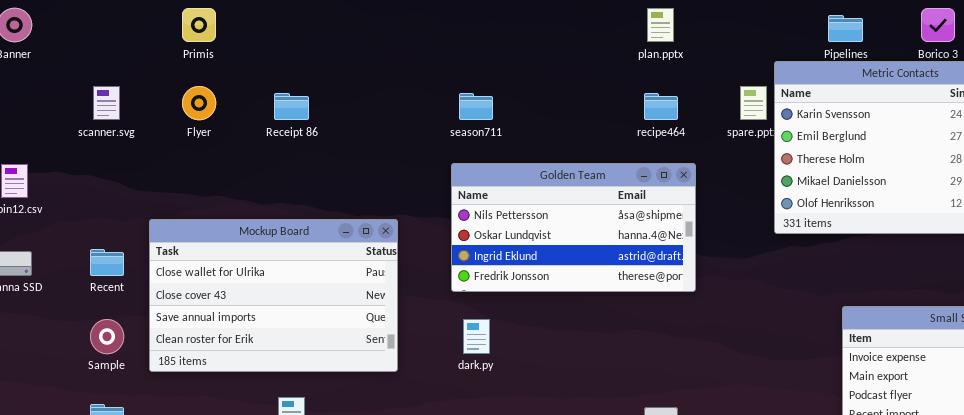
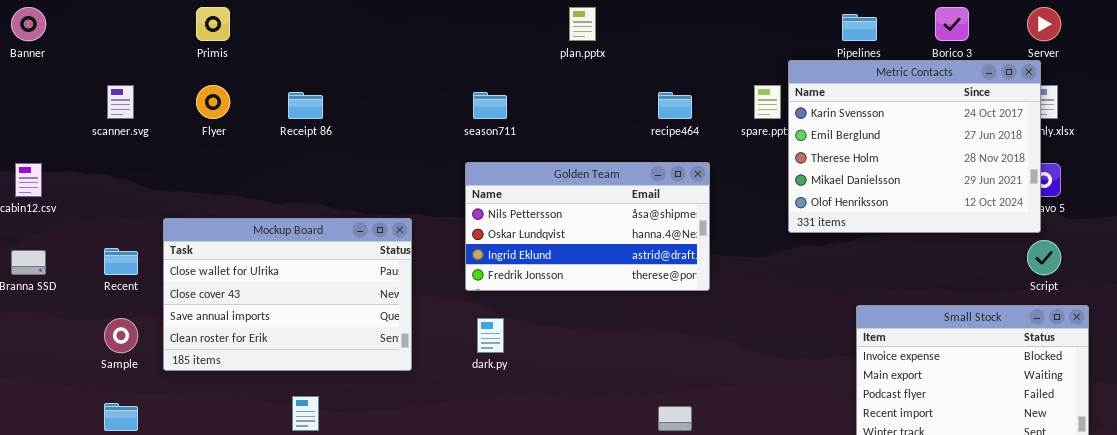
plan.pptx: [647,8,674,42] -> [569,7,596,41], moved

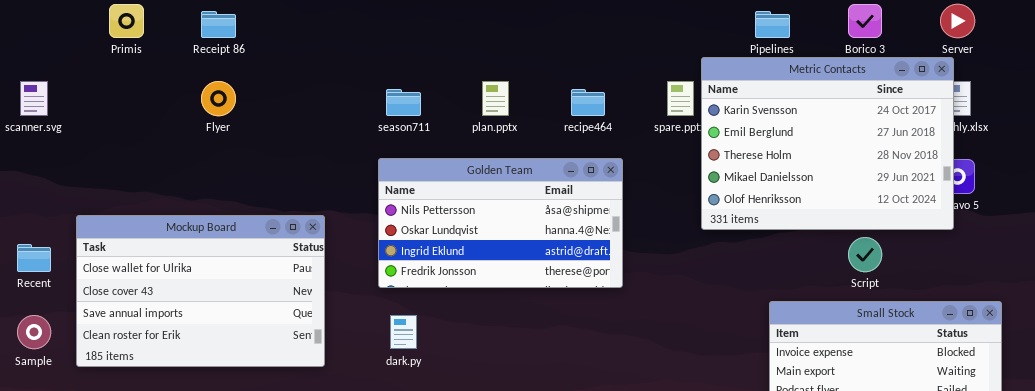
plan.pptx: [569,7,596,41] -> [482,81,509,116], moved
Flyer: [196,85,230,119] -> [201,81,236,116], moved
Receipt 86: [288,92,323,119] -> [201,11,236,38], moved
Script: [1027,240,1061,275] -> [848,237,882,272], moved

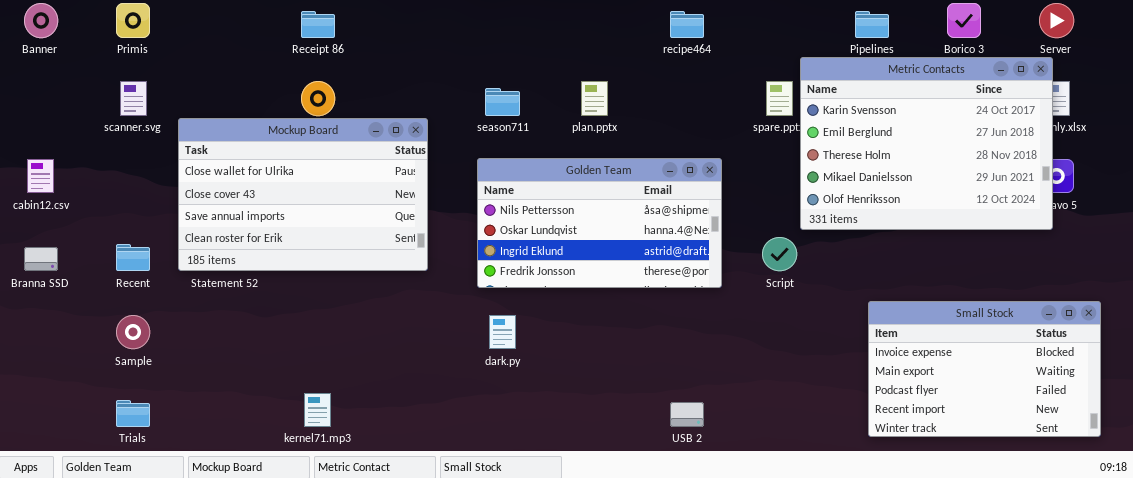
Primis: [109,4,144,38] -> [116,3,150,38], moved
recipe464: [571,89,605,116] -> [670,11,704,38], moved
Mockup Board: [76,215,325,367] -> [178,118,428,271], moved
Script: [848,237,882,272] -> [762,237,797,271], moved

